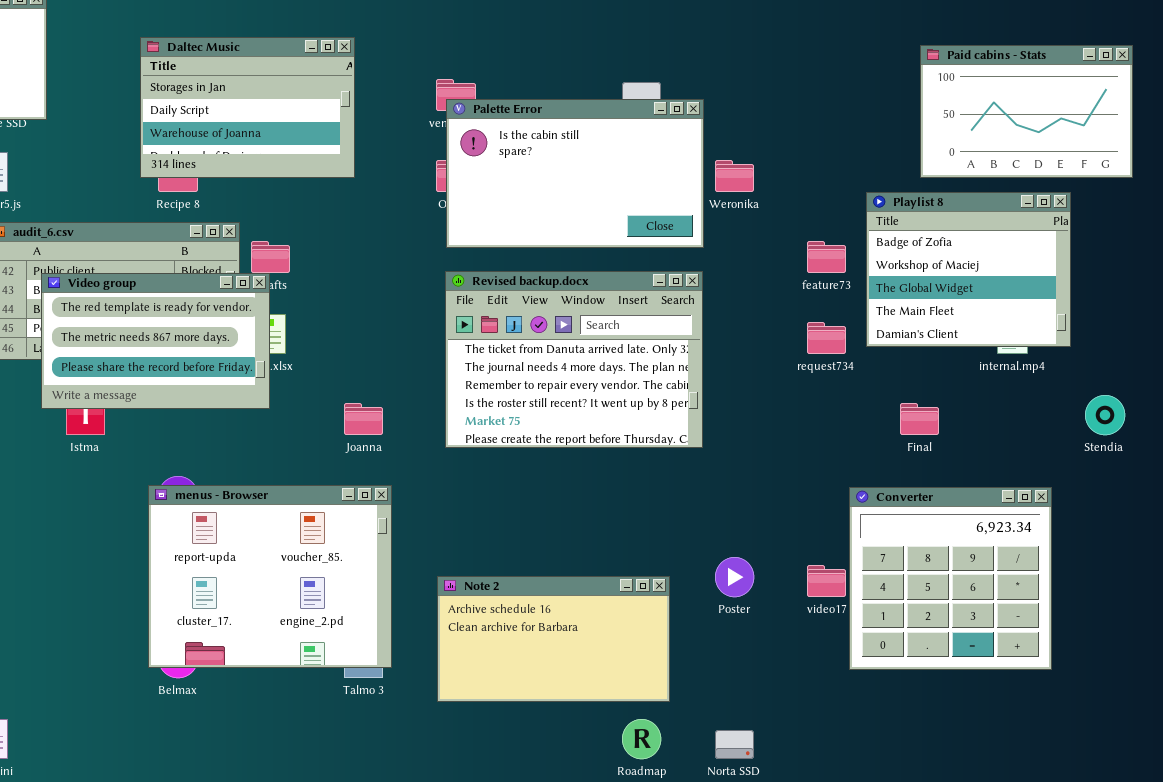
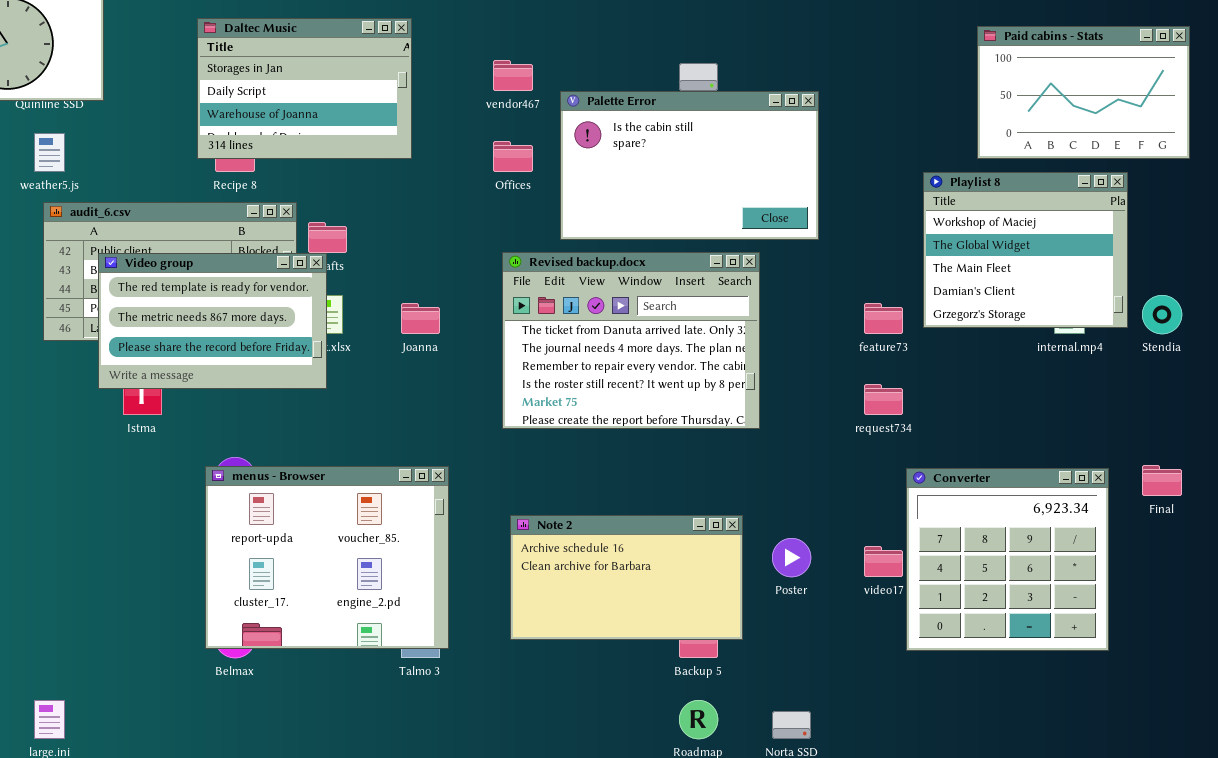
Palette Error: [446,99,704,248] -> [560,91,819,240], moved
Playlist 8: [866,192,1071,347] -> [923,172,1128,328], scrolled down 1 row
feature73: [807,241,846,273] -> [864,303,903,334], moved
request734: [807,322,846,354] -> [864,384,903,415], moved
Stendia: [1085,395,1125,435] -> [1142,295,1182,334], moved
Joanna: [344,403,383,435] -> [401,303,440,334], moved
Final: [900,403,939,435] -> [1142,465,1182,496], moved
Note 2: [437,576,670,702] -> [510,515,743,640], moved

